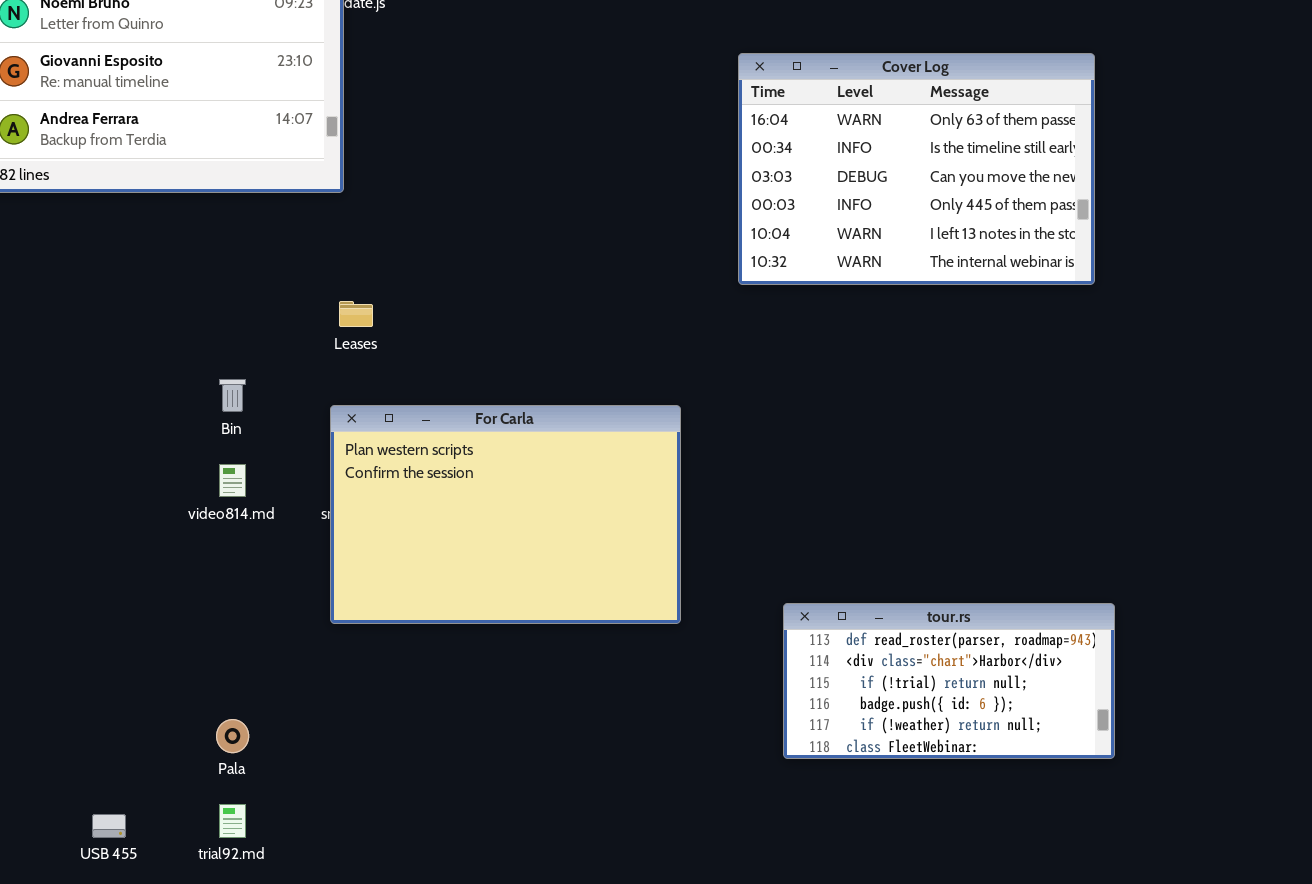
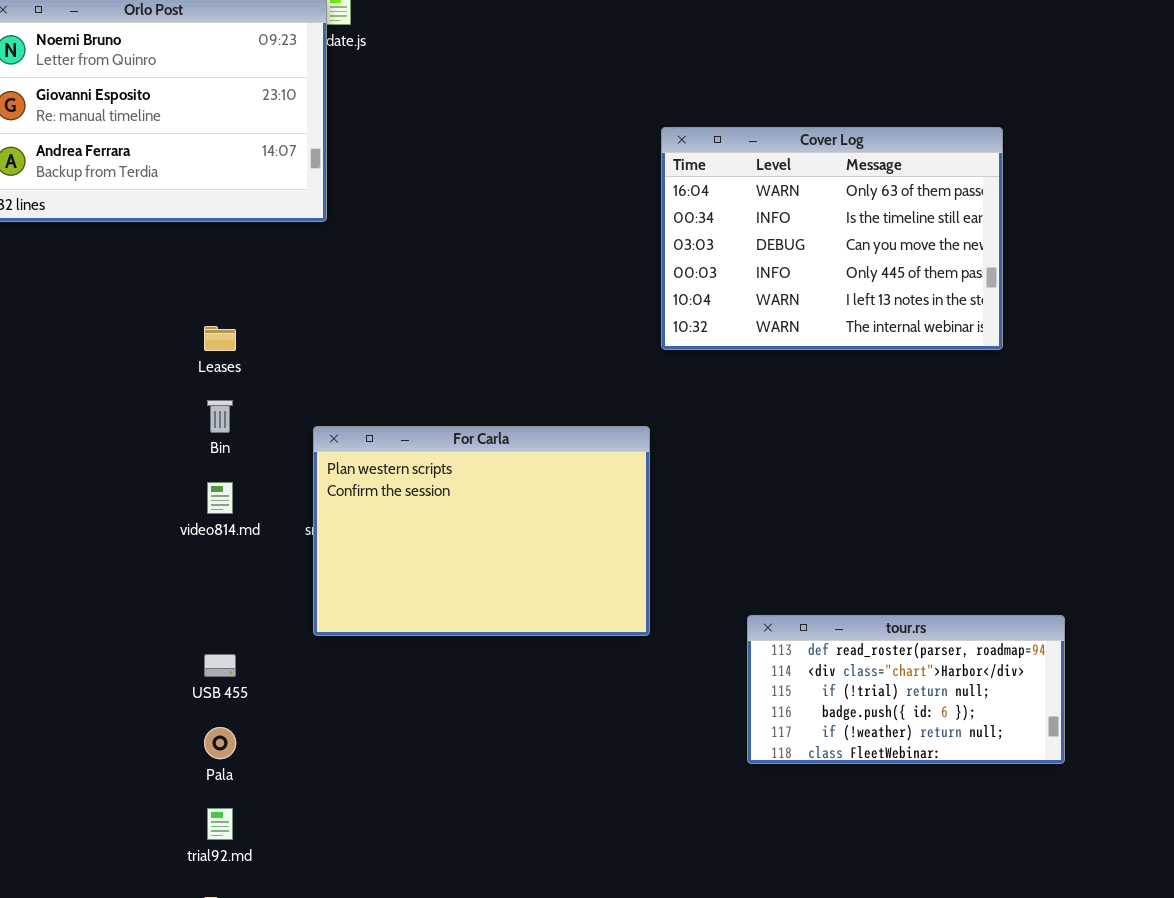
Cover Log: [738,53,1095,285] -> [661,127,1003,350], moved
Leases: [339,301,373,327] -> [204,326,236,351], moved
USB 455: [92,814,126,838] -> [204,654,236,677], moved

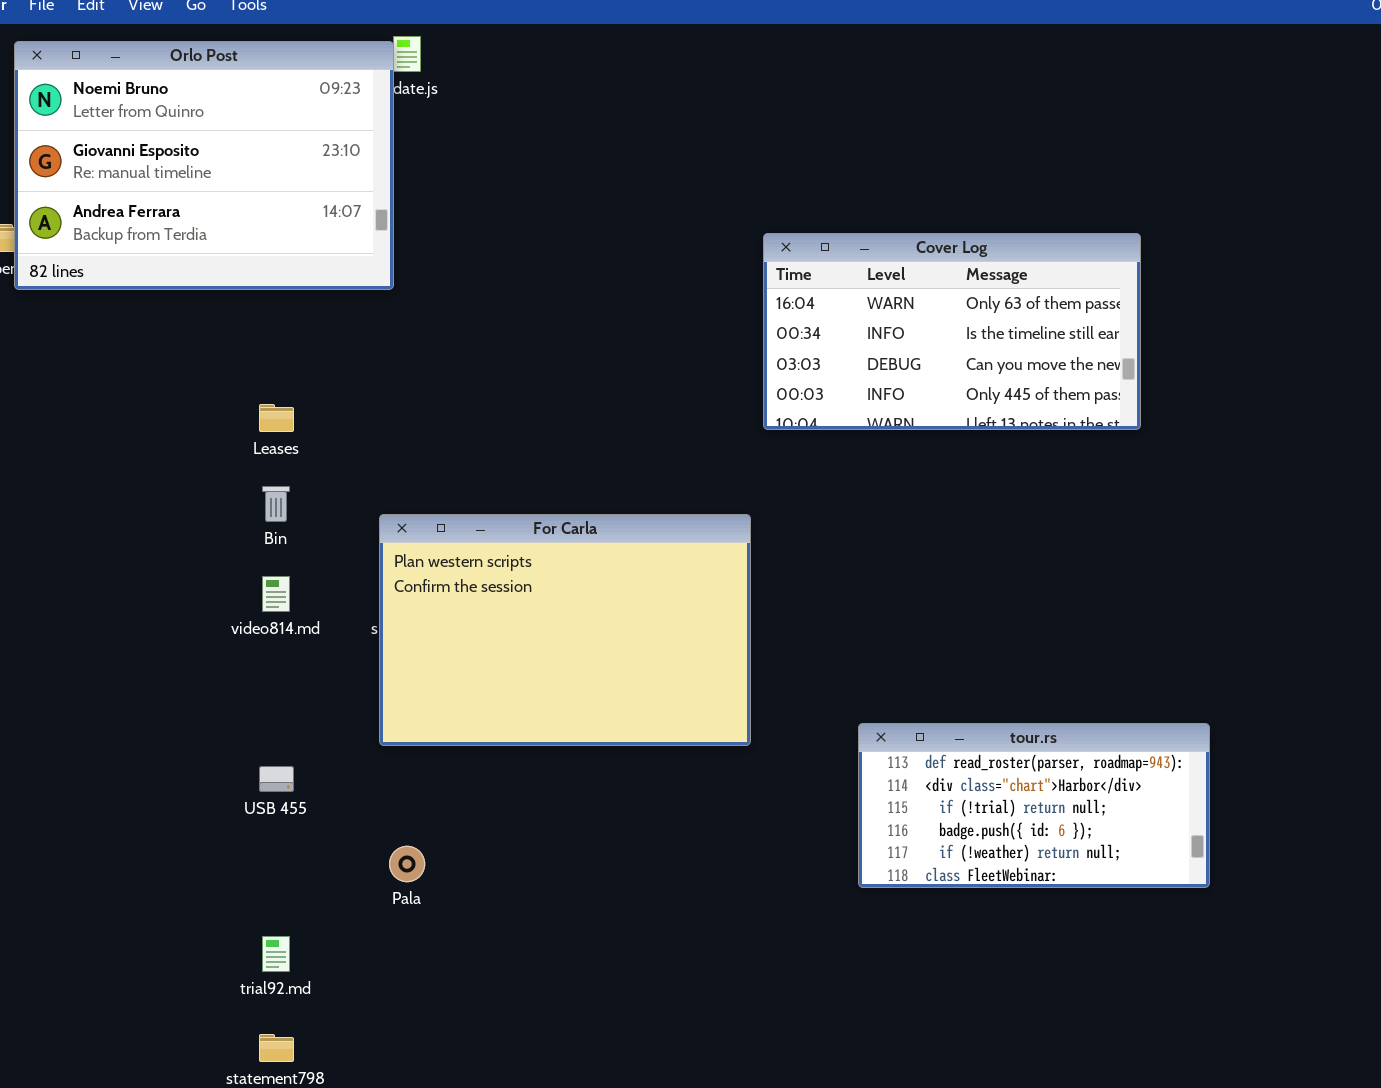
Cover Log: [661,127,1003,350] -> [763,233,1141,430], resized
Pala: [204,727,236,759] -> [389,846,425,882], moved

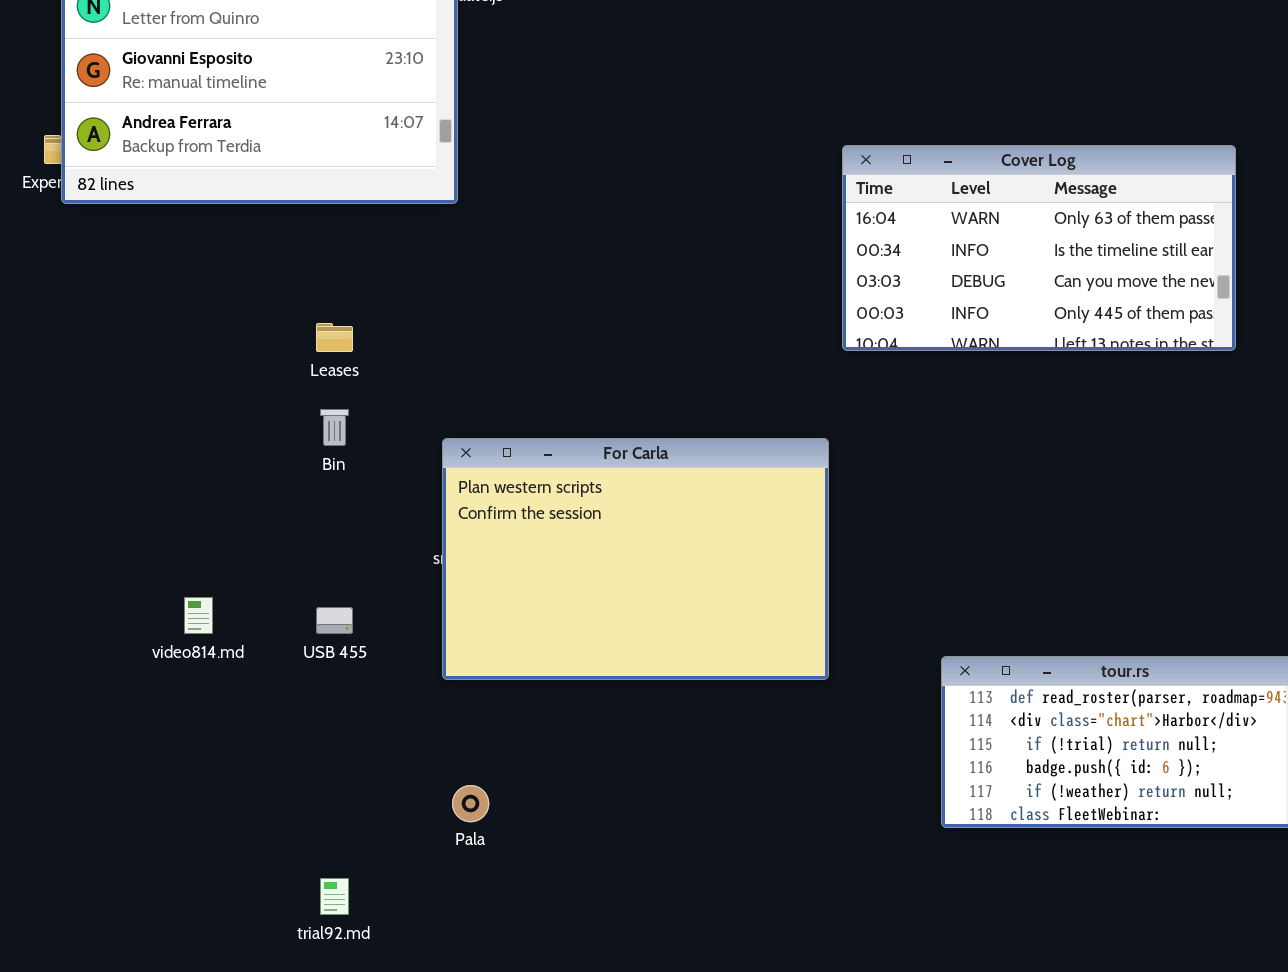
video814.md: [262,576,290,612] -> [184,597,213,634], moved
USB 455: [259,766,294,792] -> [316,607,353,634], moved

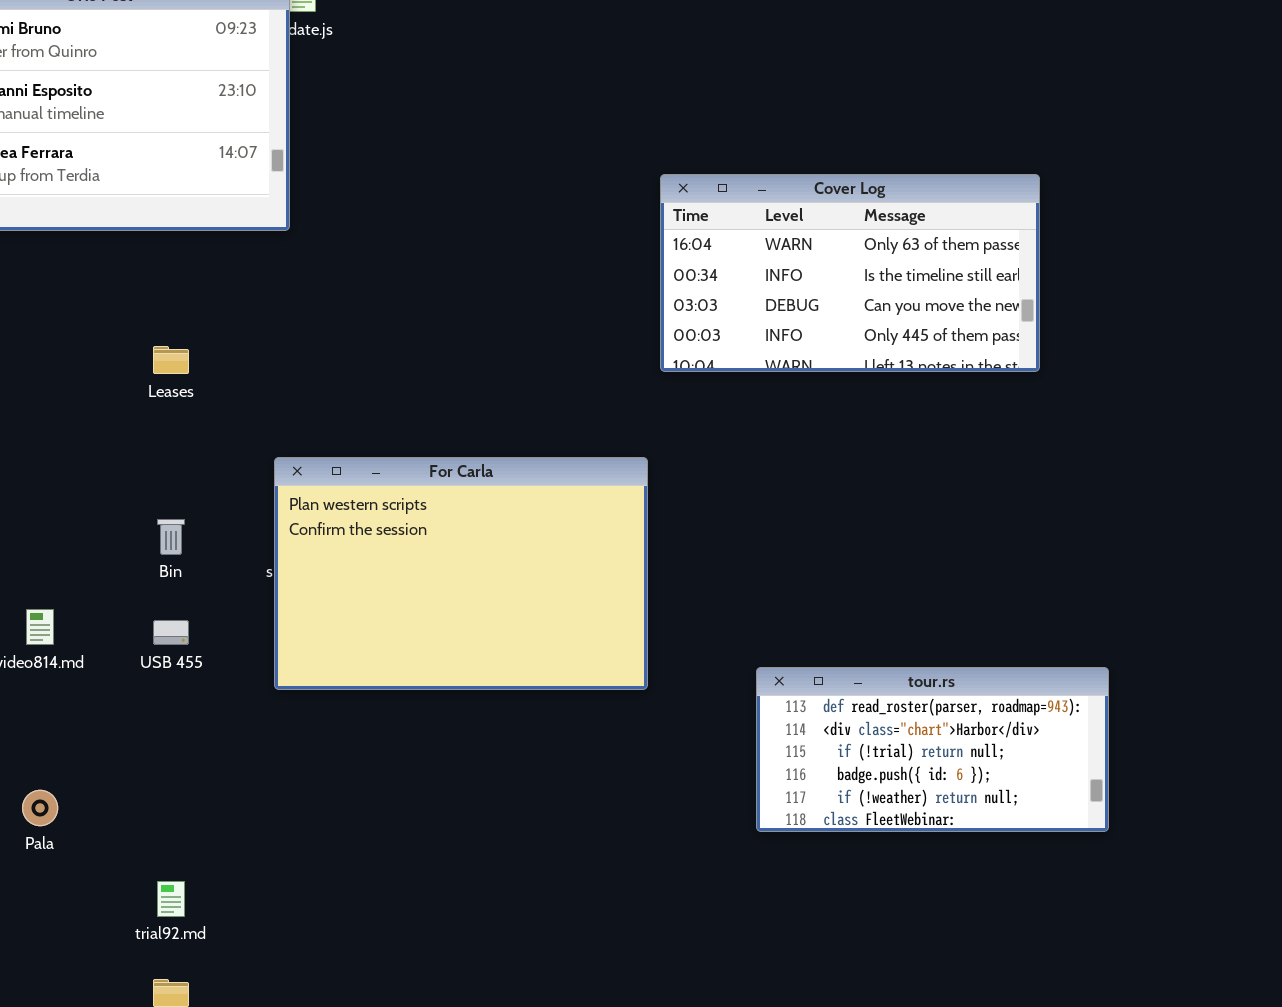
Bin: [320,409,349,446] -> [157,519,185,555], moved
Pala: [452,785,489,822] -> [22,790,58,826], moved

